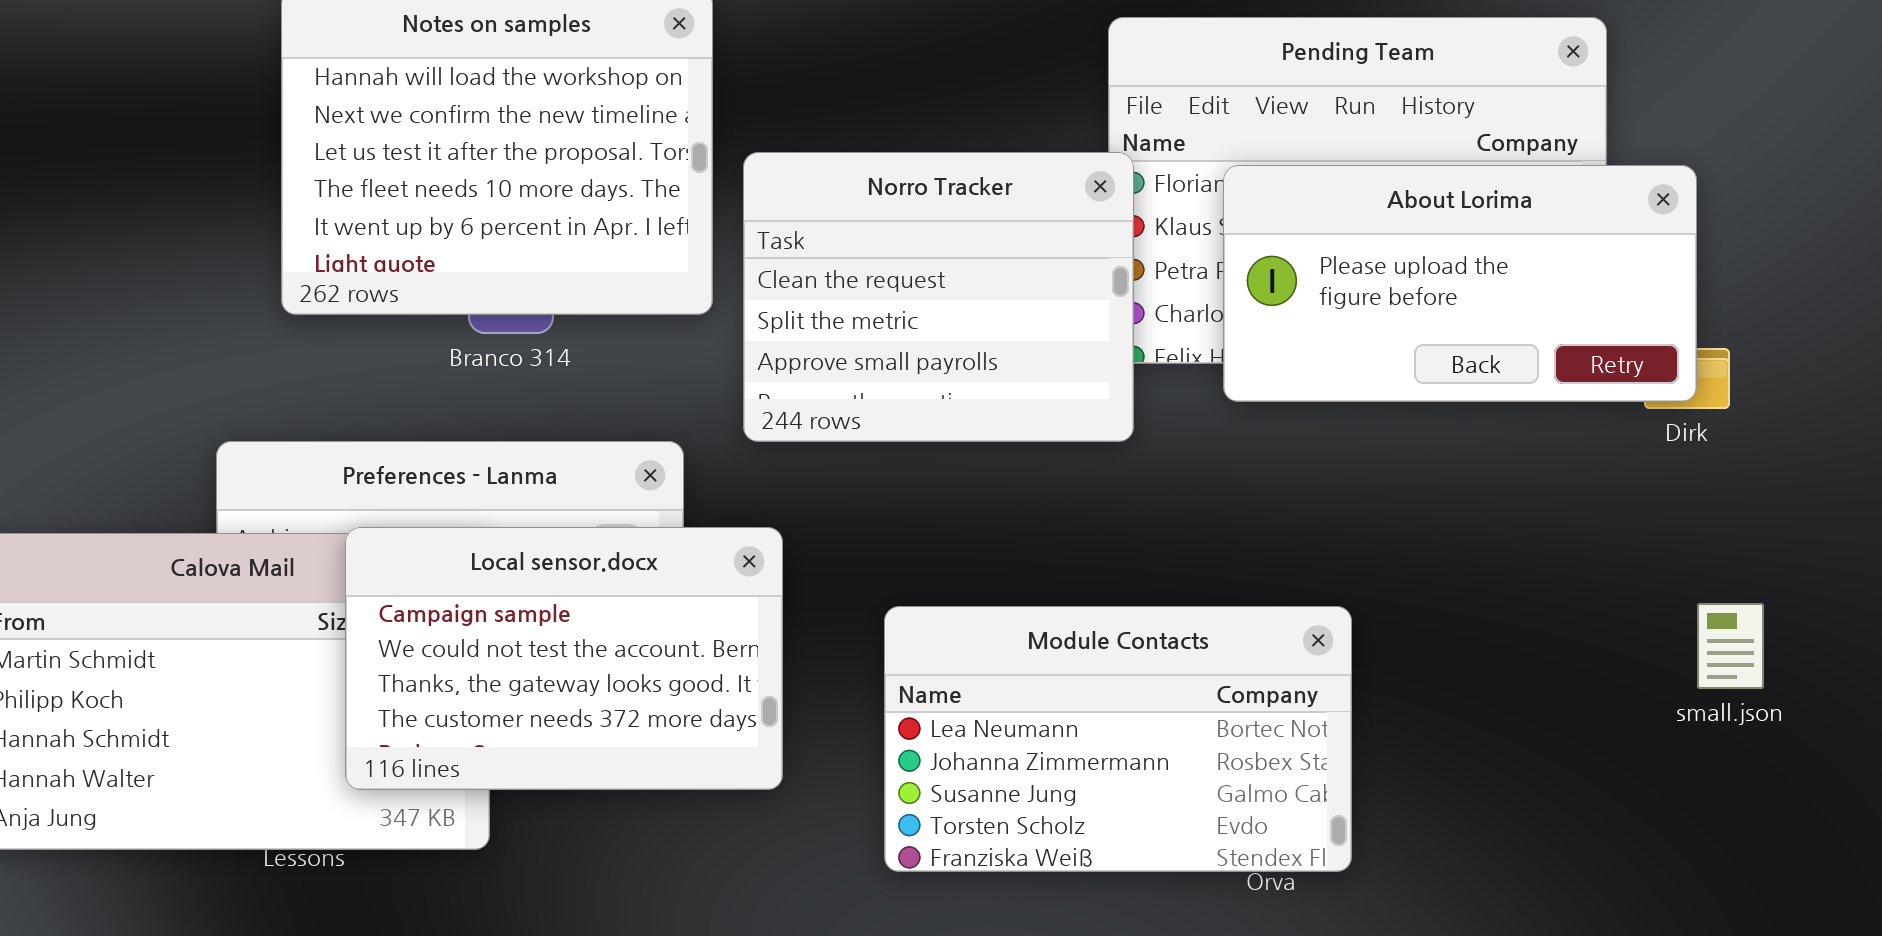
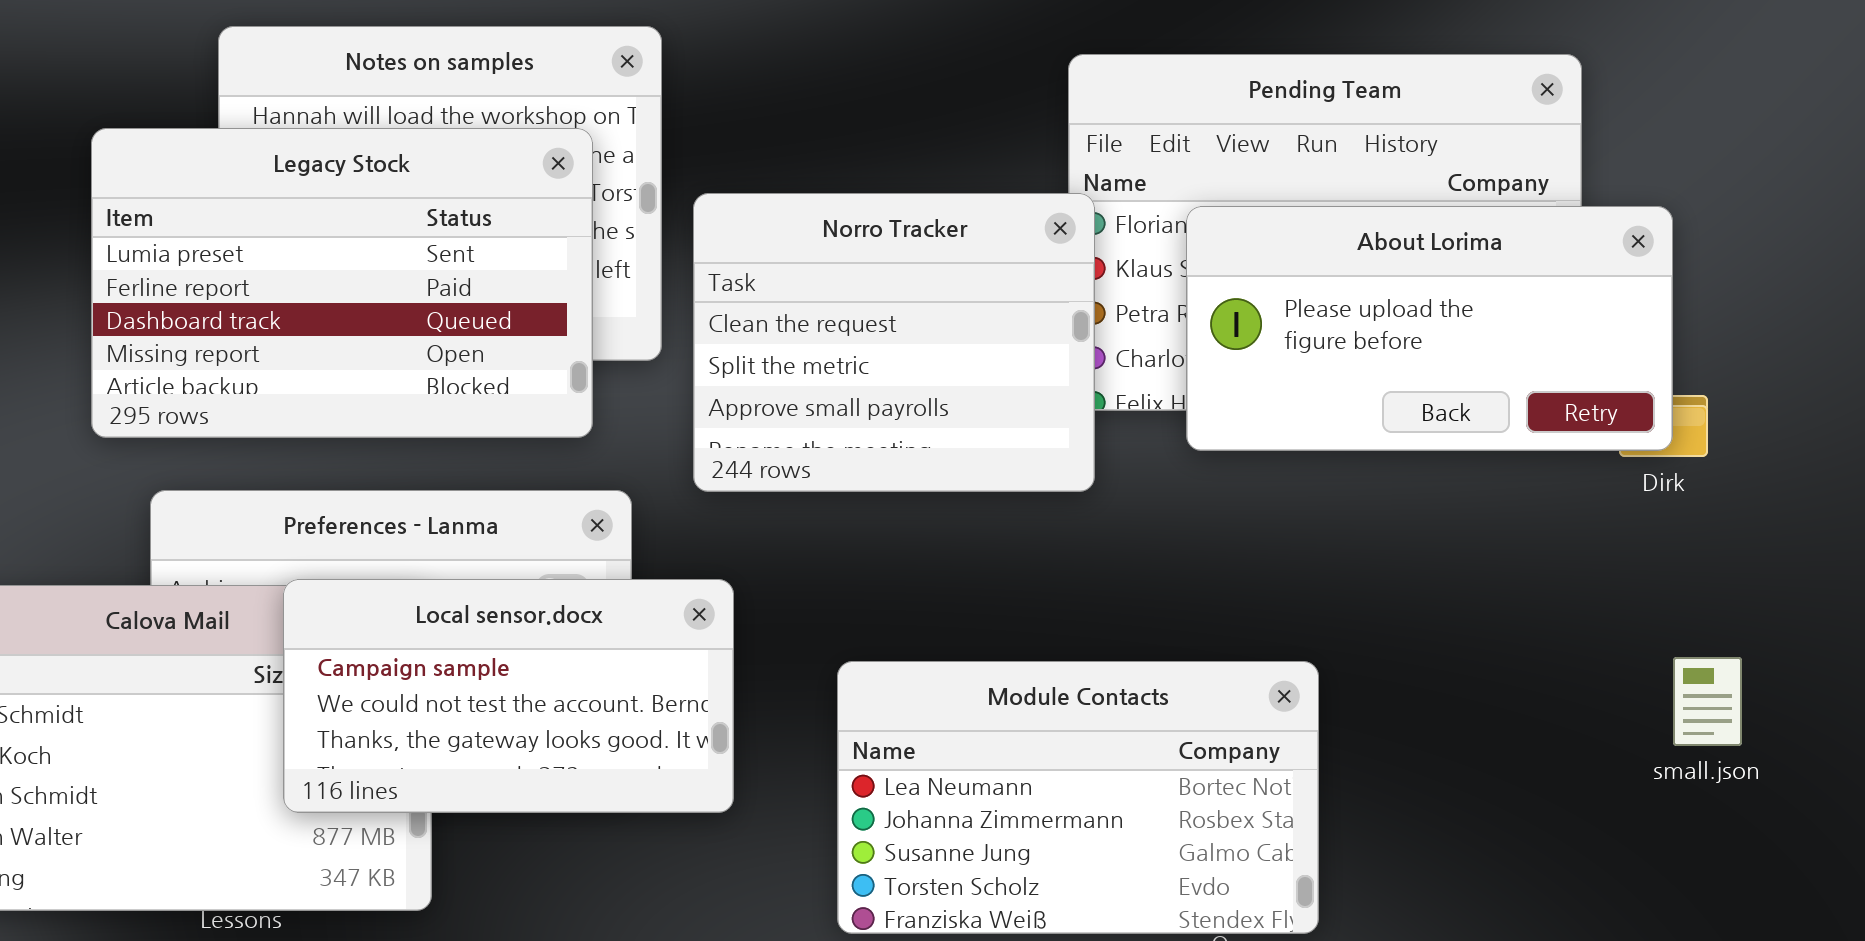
Legacy Stock: none -> [91,128,593,438], opened
Local sensor.docx: [345,527,783,790] -> [283,579,734,813], resized

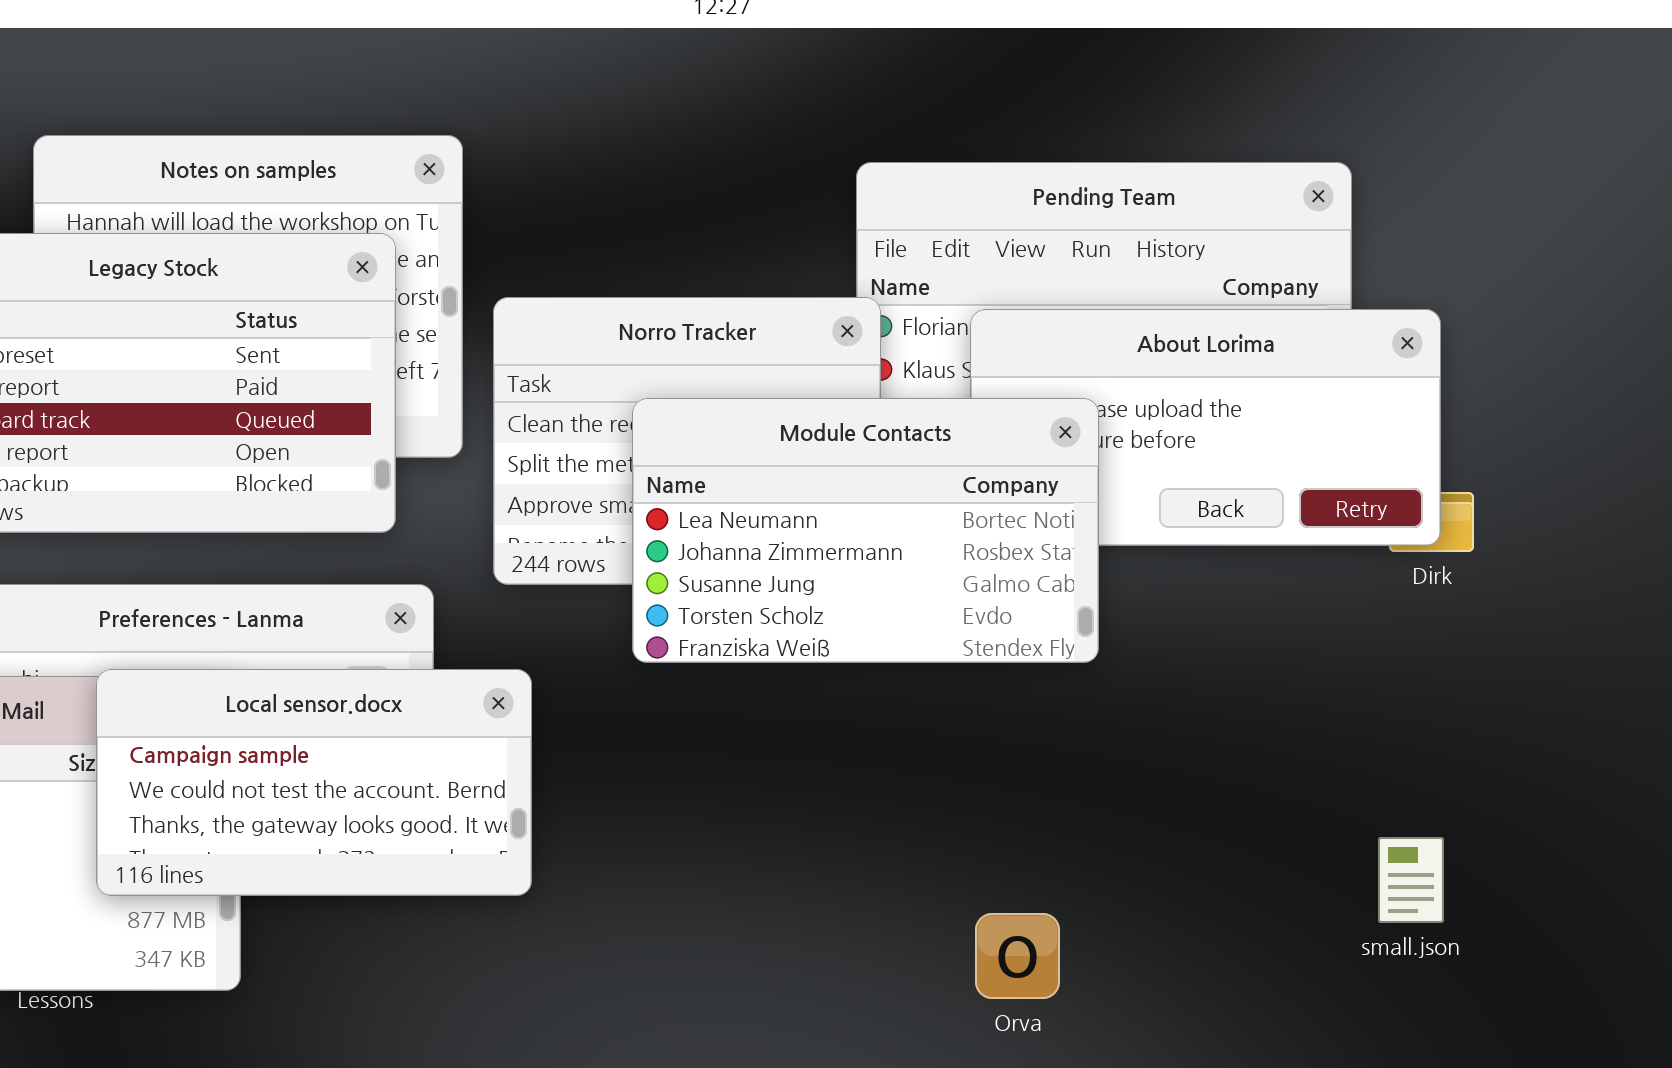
small.json: [1673,657,1742,746] -> [1378,837,1444,923], moved
Module Contacts: [837,661,1319,934] -> [632,398,1099,663], moved

